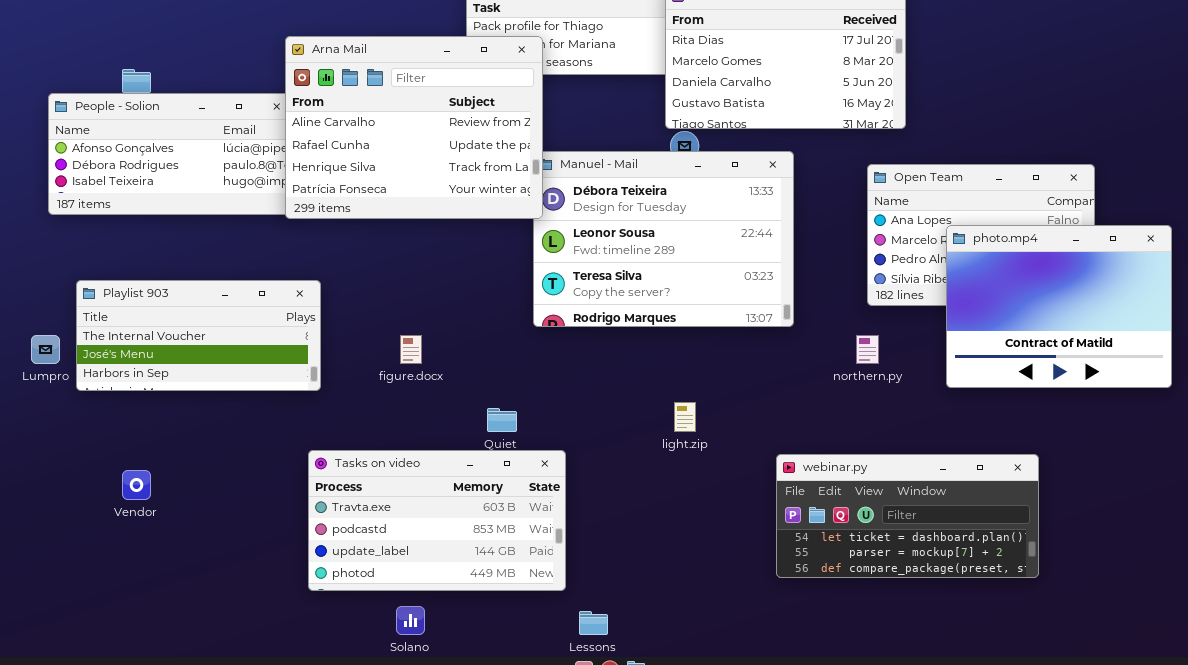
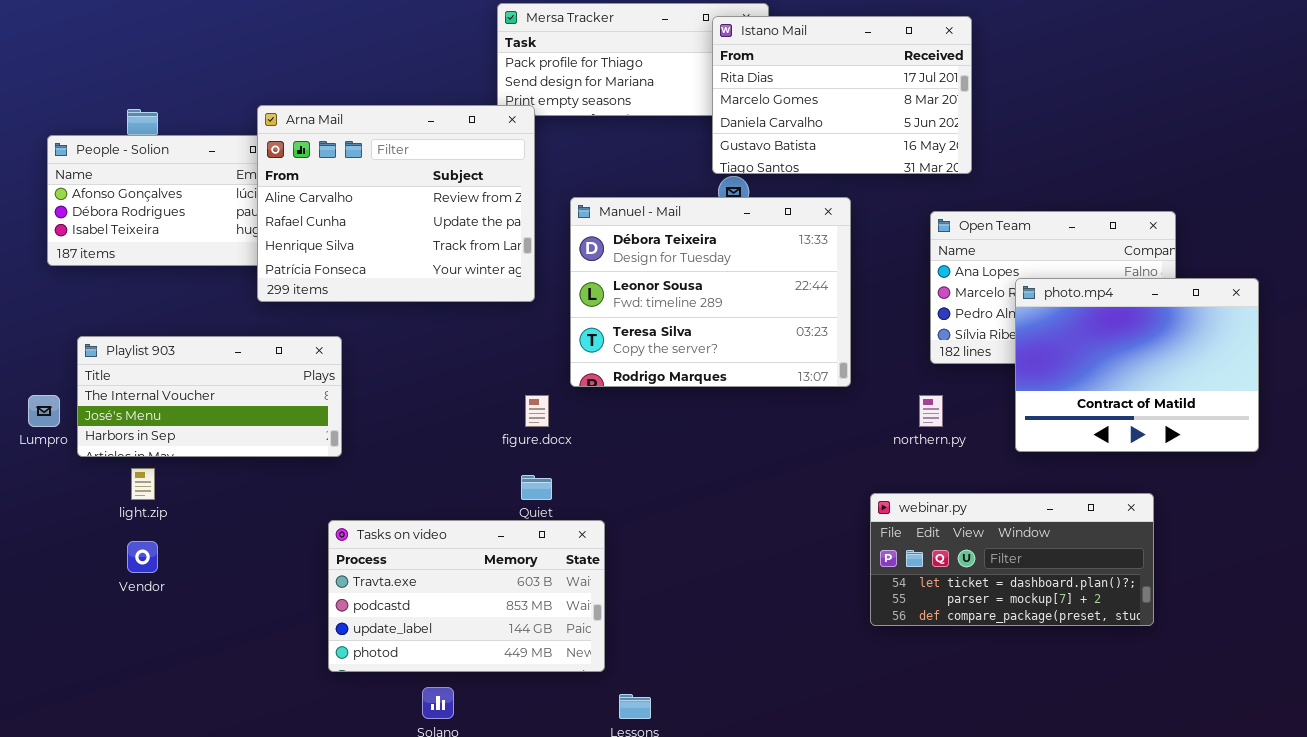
Arna Mail: [285,36,543,219] -> [257,105,535,302], moved
figure.docx: [400,335,422,364] -> [525,395,549,427], moved
light.zip: [674,402,696,432] -> [131,468,155,500], moved
webinar.py: [776,454,1039,578] -> [870,493,1154,626], moved

